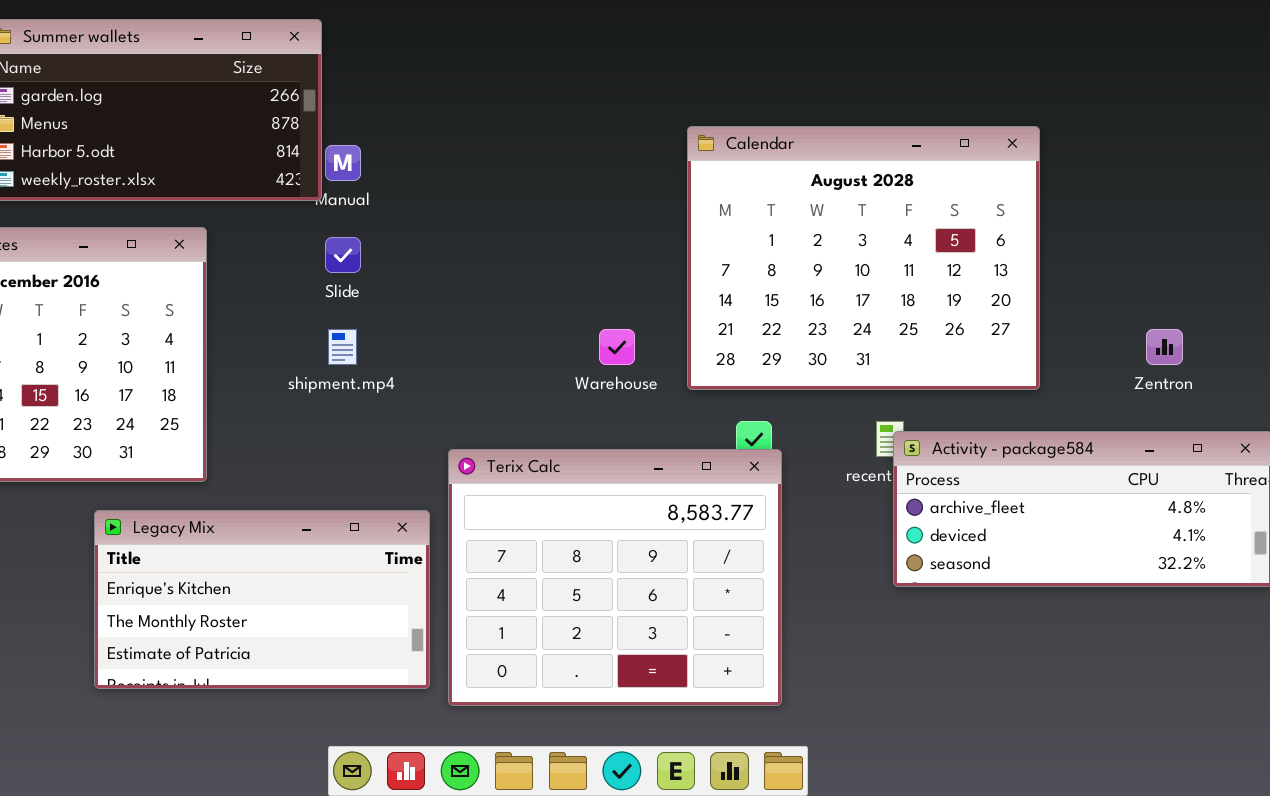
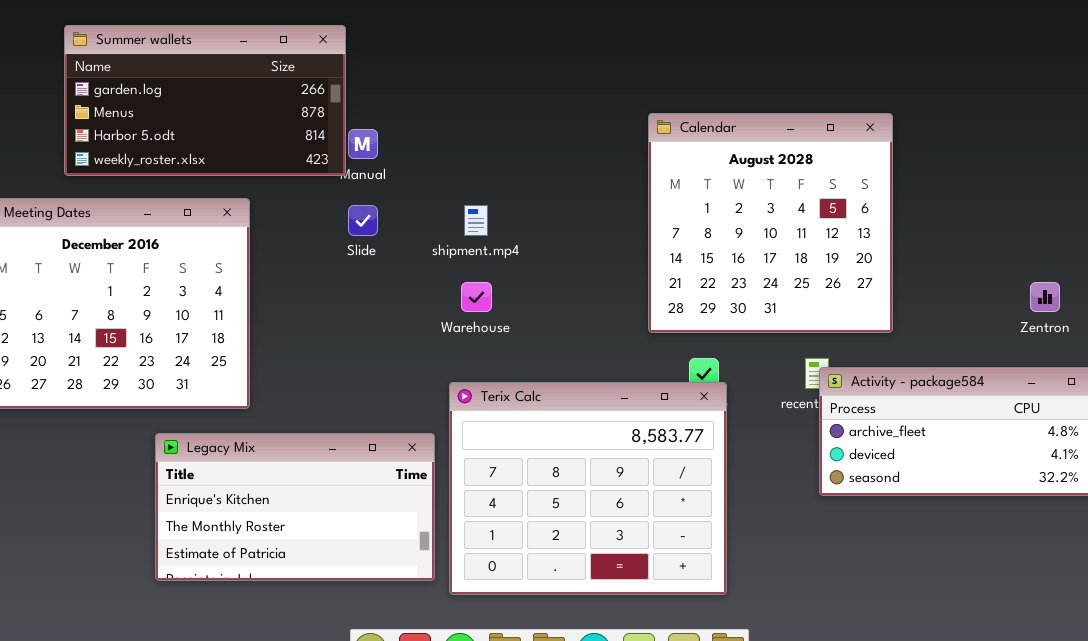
Calendar: [687,126,1040,390] -> [648,113,893,333], resized
shipment.mp4: [328,329,357,365] -> [464,205,488,236], moved
Warehouse: [599,329,635,365] -> [461,282,492,312], moved

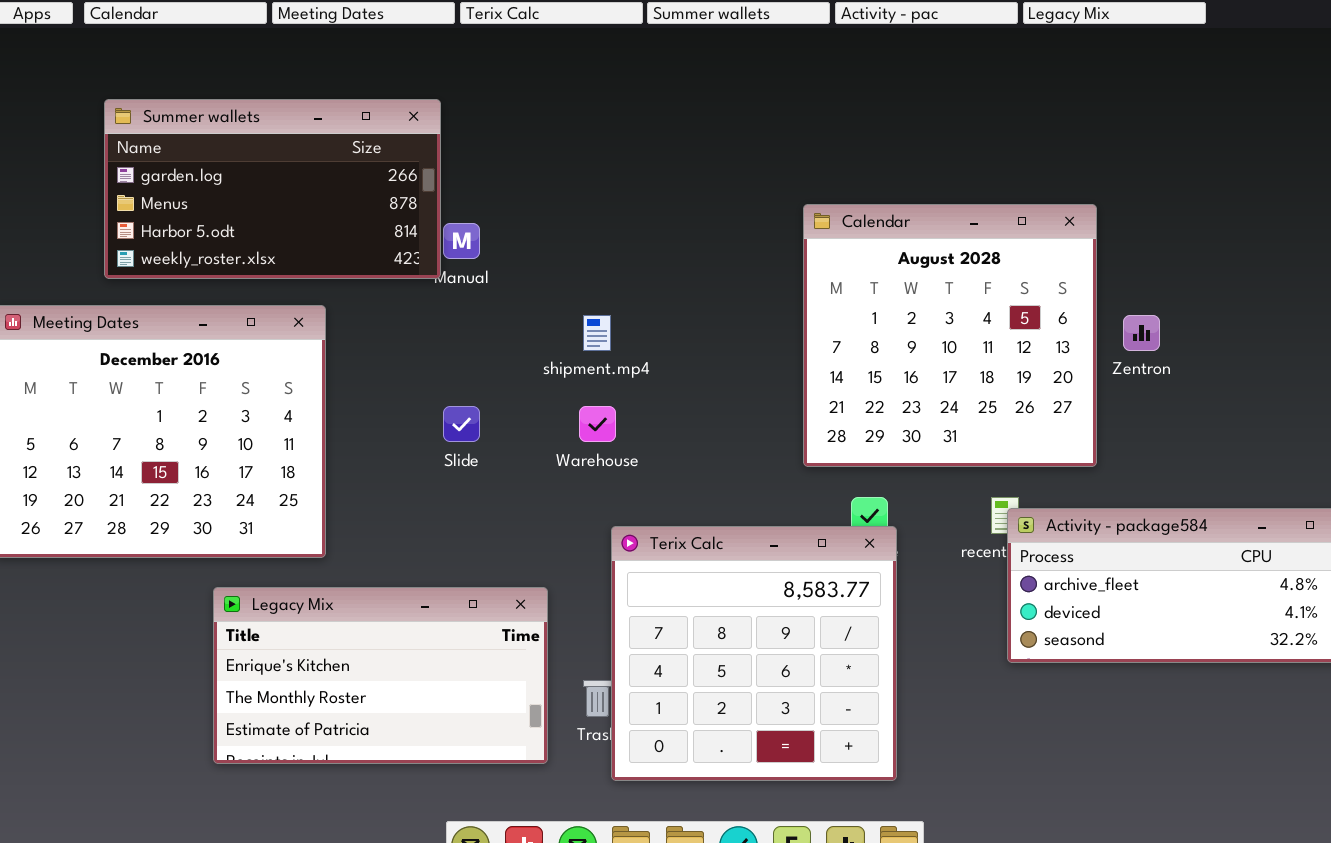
Slide: [348,205,378,236] -> [443,406,480,442], moved
Zentron: [1030,282,1060,312] -> [1123,315,1160,351], moved
Terix Calc: [449,382,727,595] -> [611,526,897,781], resized

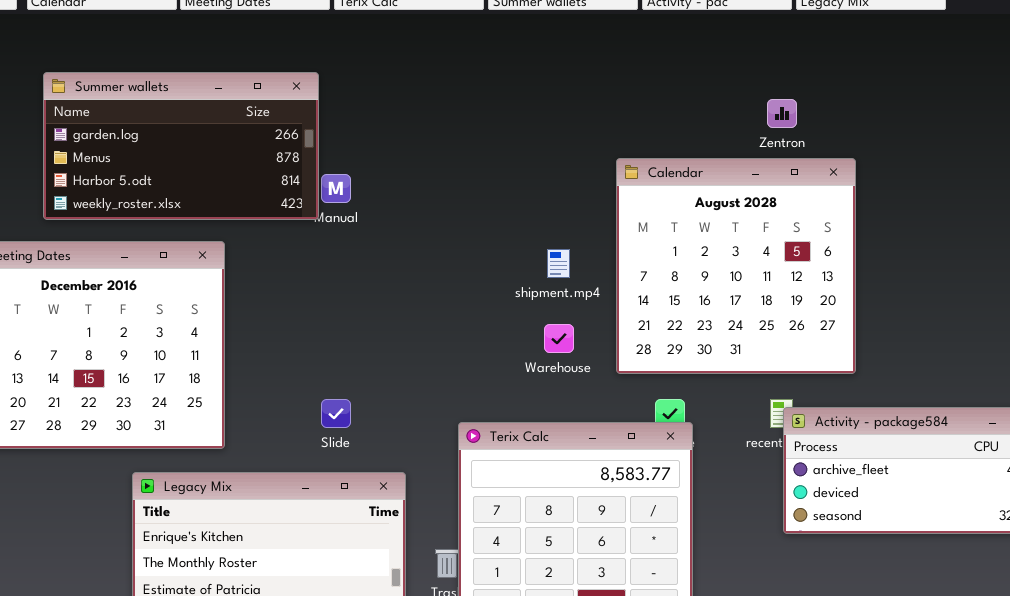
shipment.mp4: [583,315,611,351] -> [547,249,570,278], moved
Zentron: [1123,315,1160,351] -> [767,99,797,128], moved
Slide: [443,406,480,442] -> [321,399,351,428], moved
Warehouse: [579,406,616,442] -> [544,324,574,353], moved

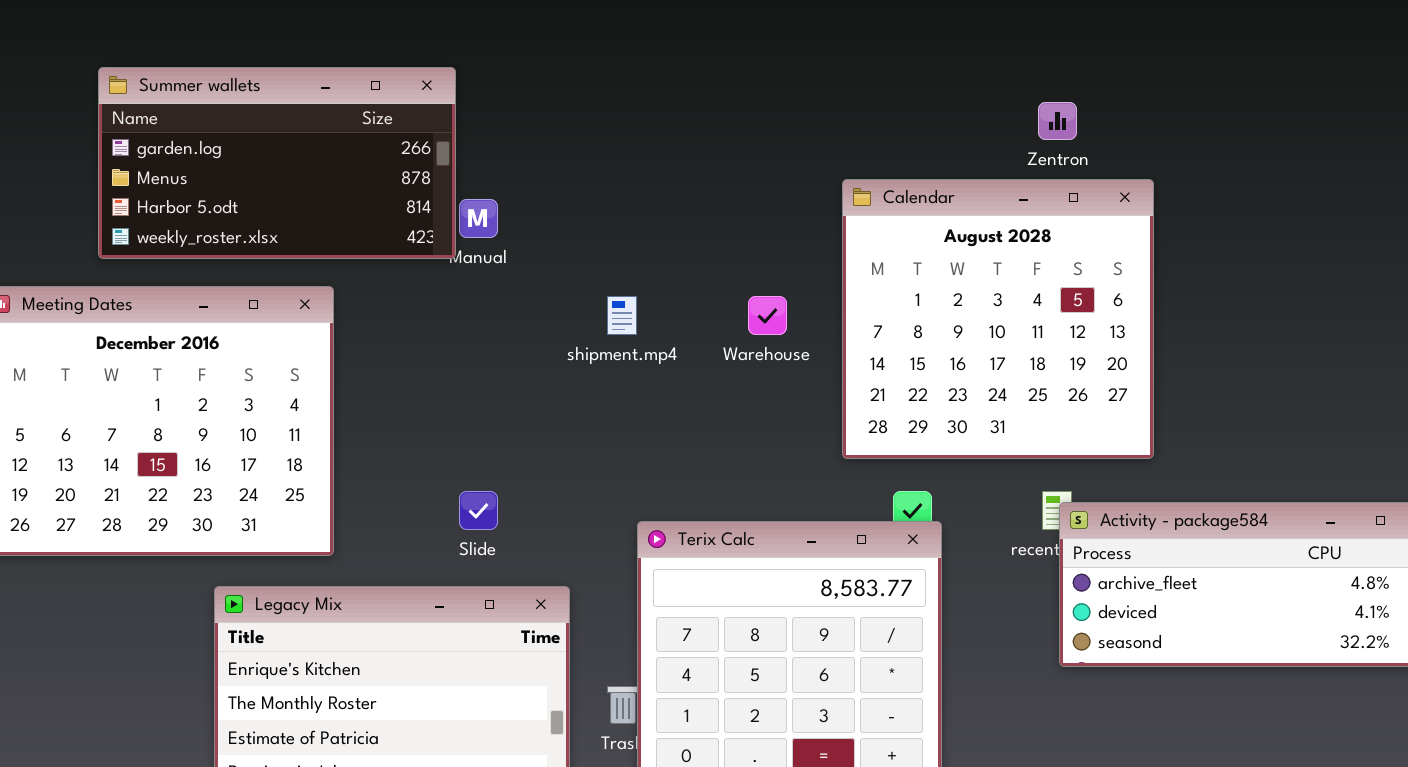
shipment.mp4: [547,249,570,278] -> [607,296,637,335], moved
Warehouse: [544,324,574,353] -> [748,296,787,335], moved

